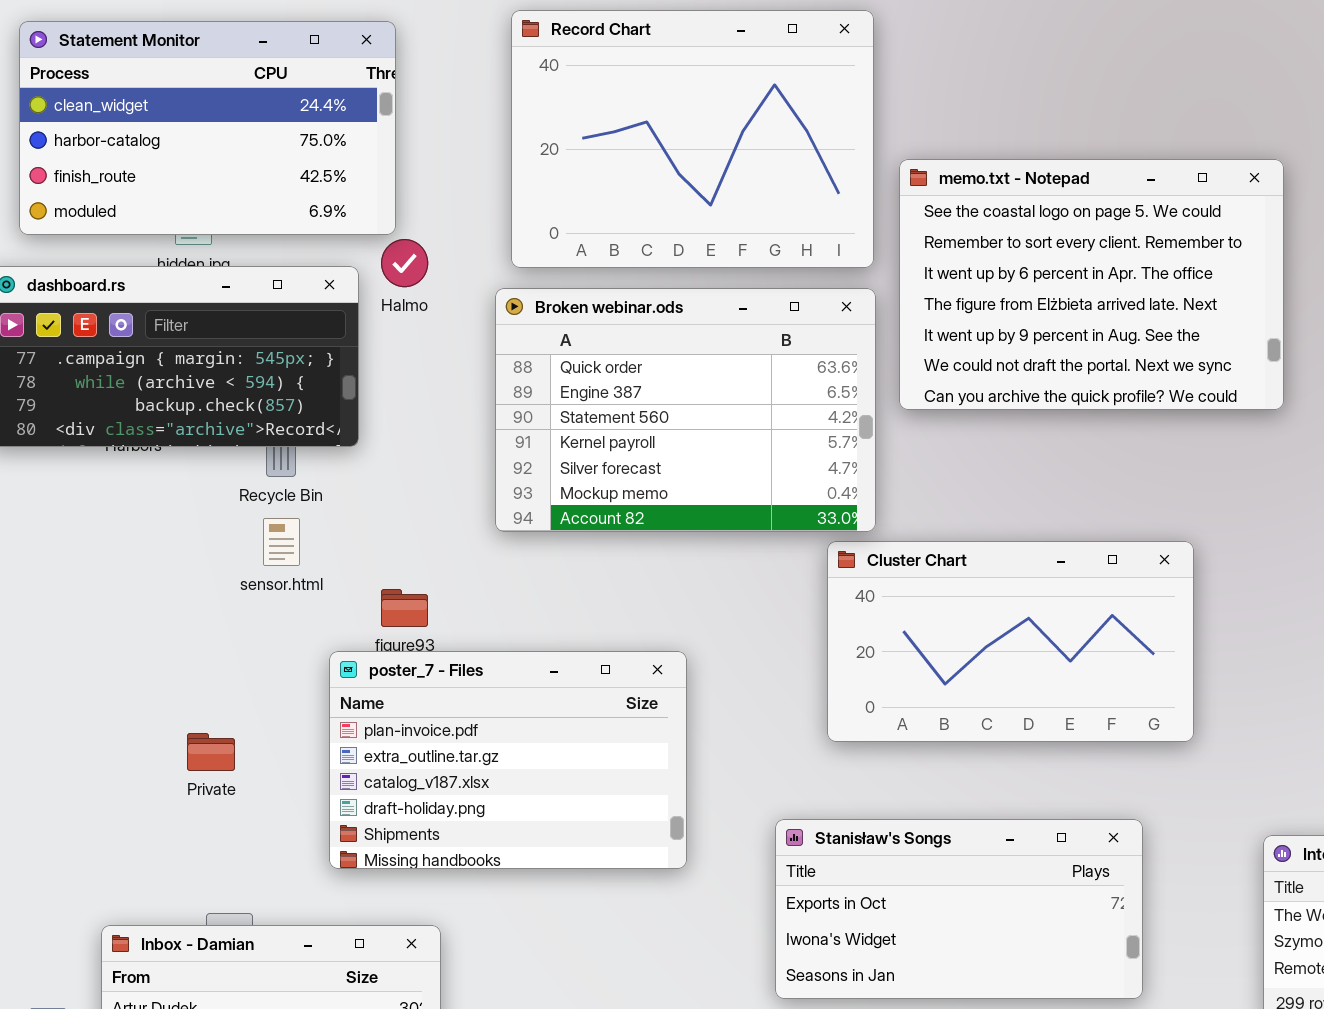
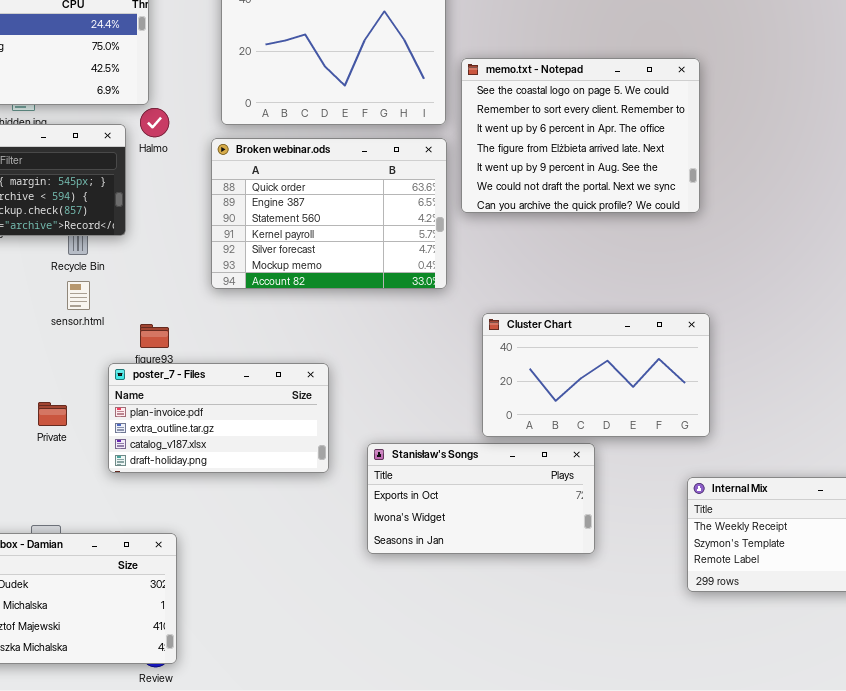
Cluster Chart: [827,541,1194,742] -> [482,313,710,437], moved
poster_7 - Files: [329,651,687,869] -> [108,363,329,473], resized
Private: [187,733,235,771] -> [38,402,67,426], moved
Stanisław's Songs: [775,819,1143,999] -> [367,443,595,554], moved

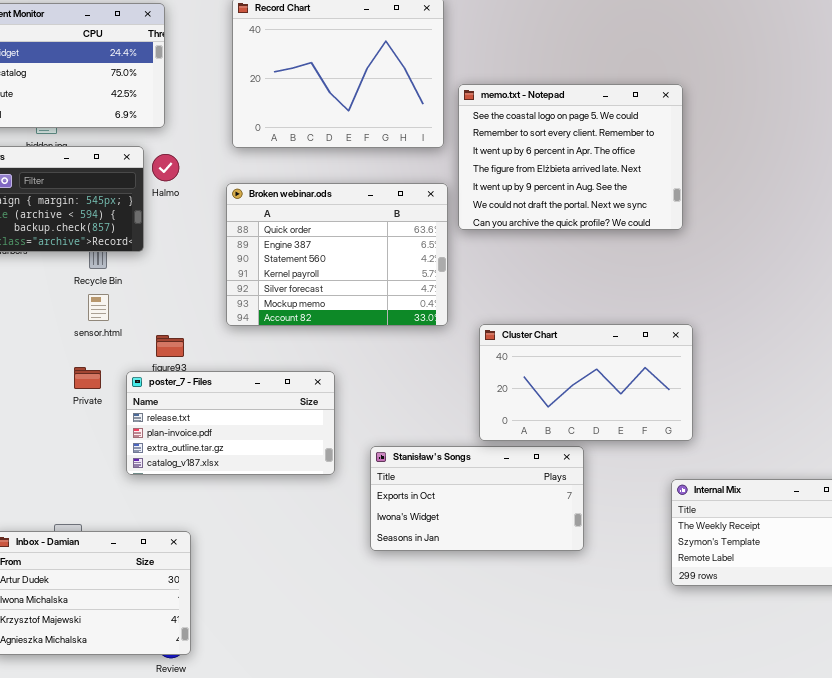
Halmo: [140,108,169,137] -> [152,154,179,181], moved
Broken webinar.ods: [211,138,447,289] -> [226,183,448,326], moved
poster_7 - Files: [108,363,329,473] -> [126,371,335,475], scrolled up 1 row
Private: [38,402,67,426] -> [74,367,101,389], moved

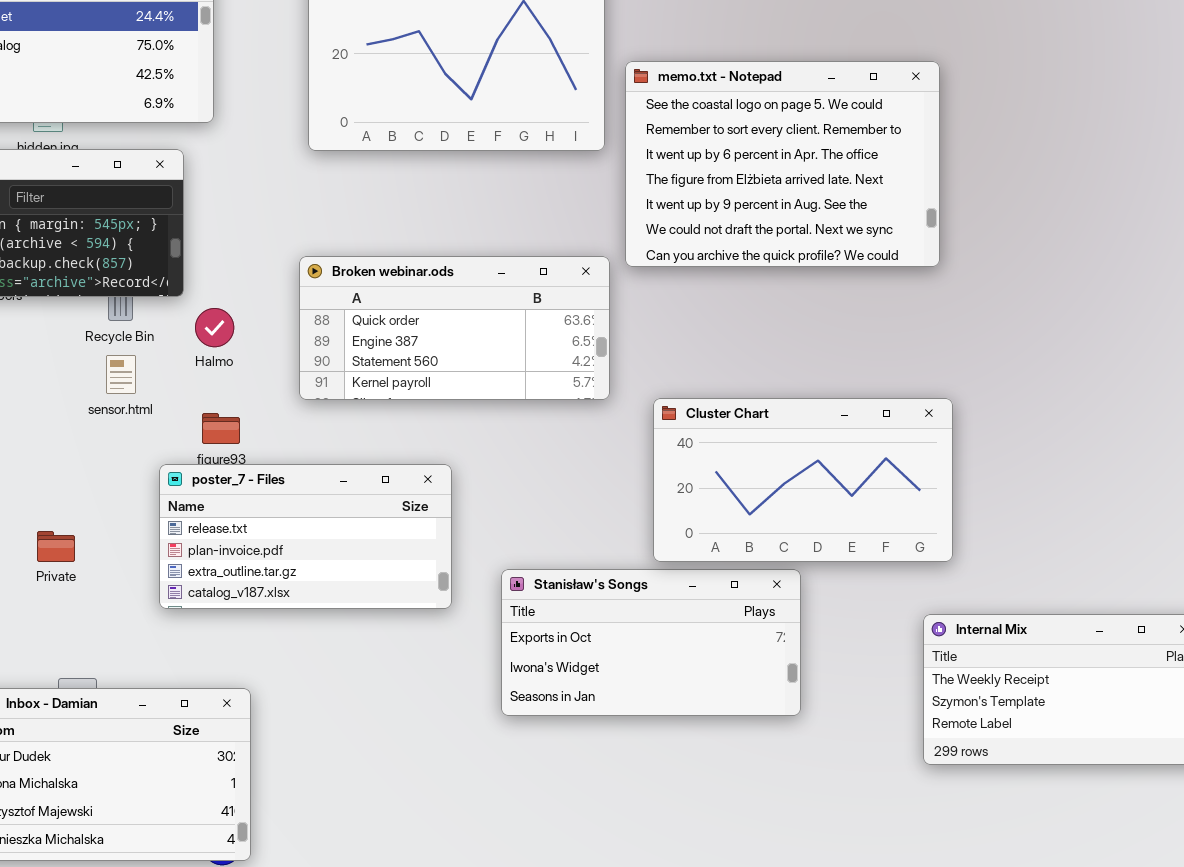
Halmo: [152,154,179,181] -> [195,308,234,347], moved
Broken webinar.ods: [226,183,448,326] -> [299,256,610,400], resized
Private: [74,367,101,389] -> [37,531,75,562], moved

